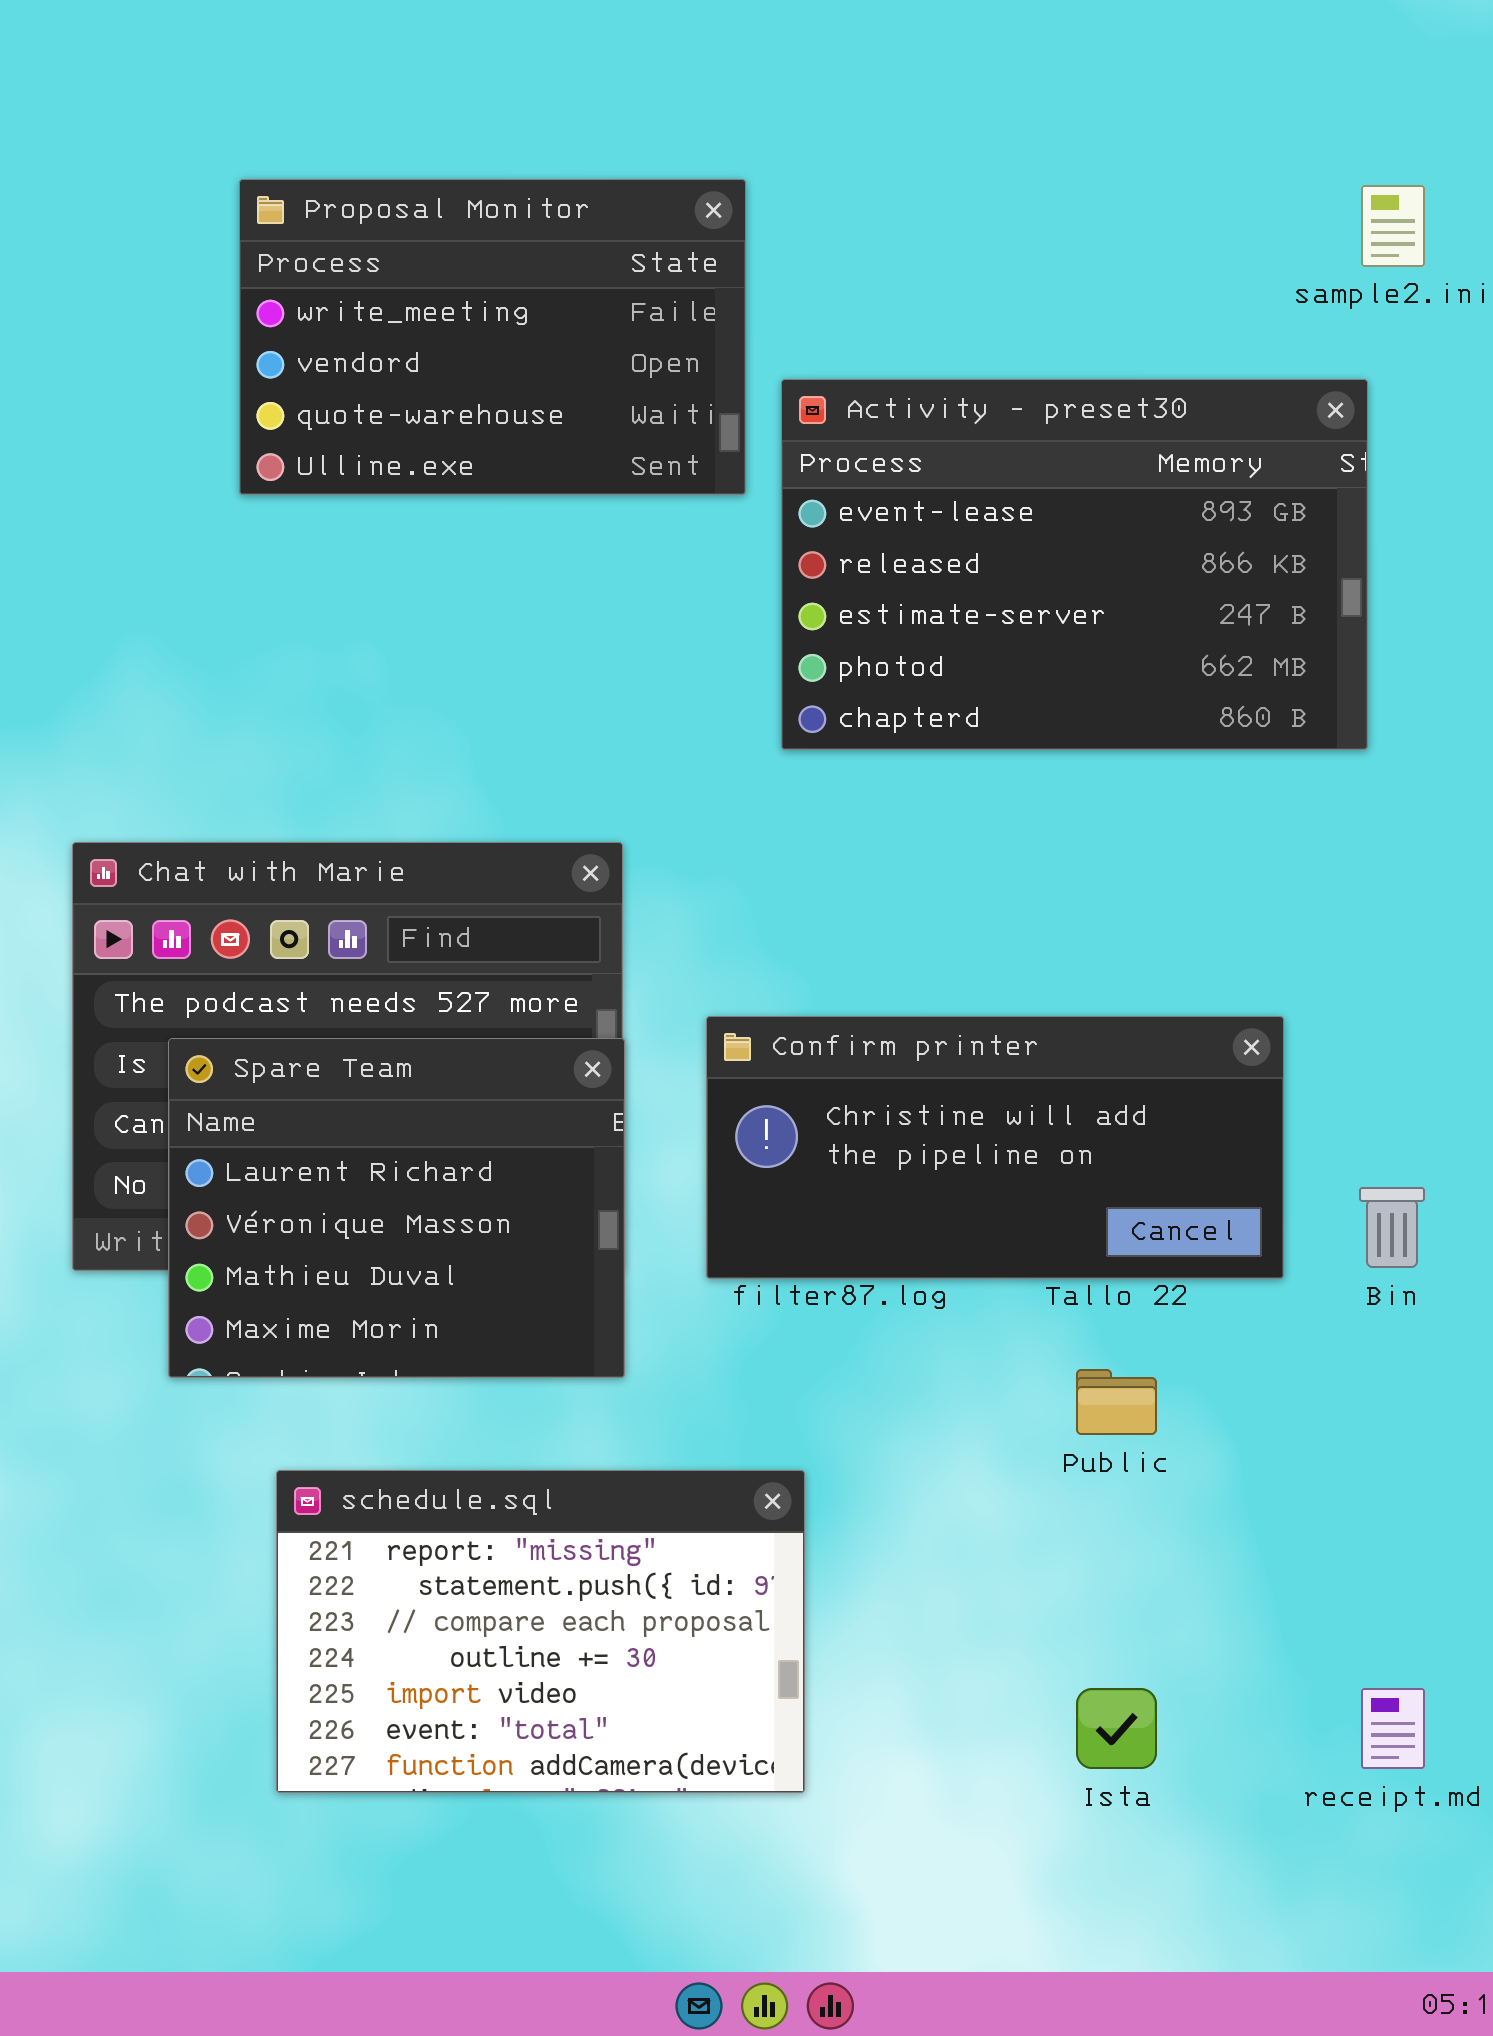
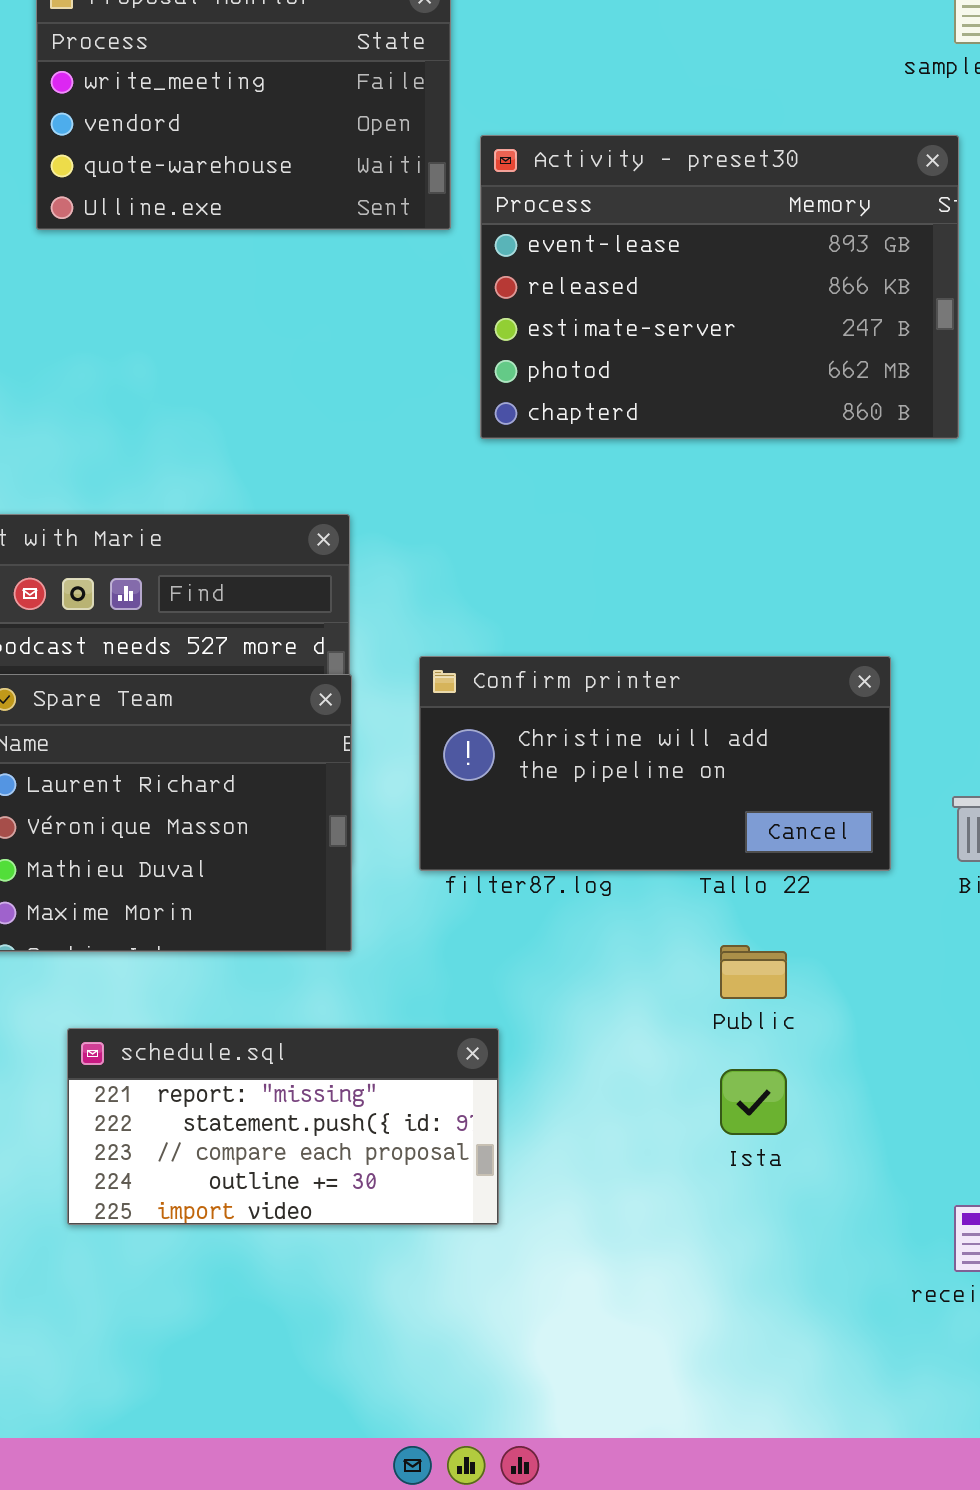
schedule.sql: [276,1470,805,1793] -> [67,1028,499,1225], resized
Ista: [1076,1688,1157,1769] -> [720,1069,787,1135], moved

